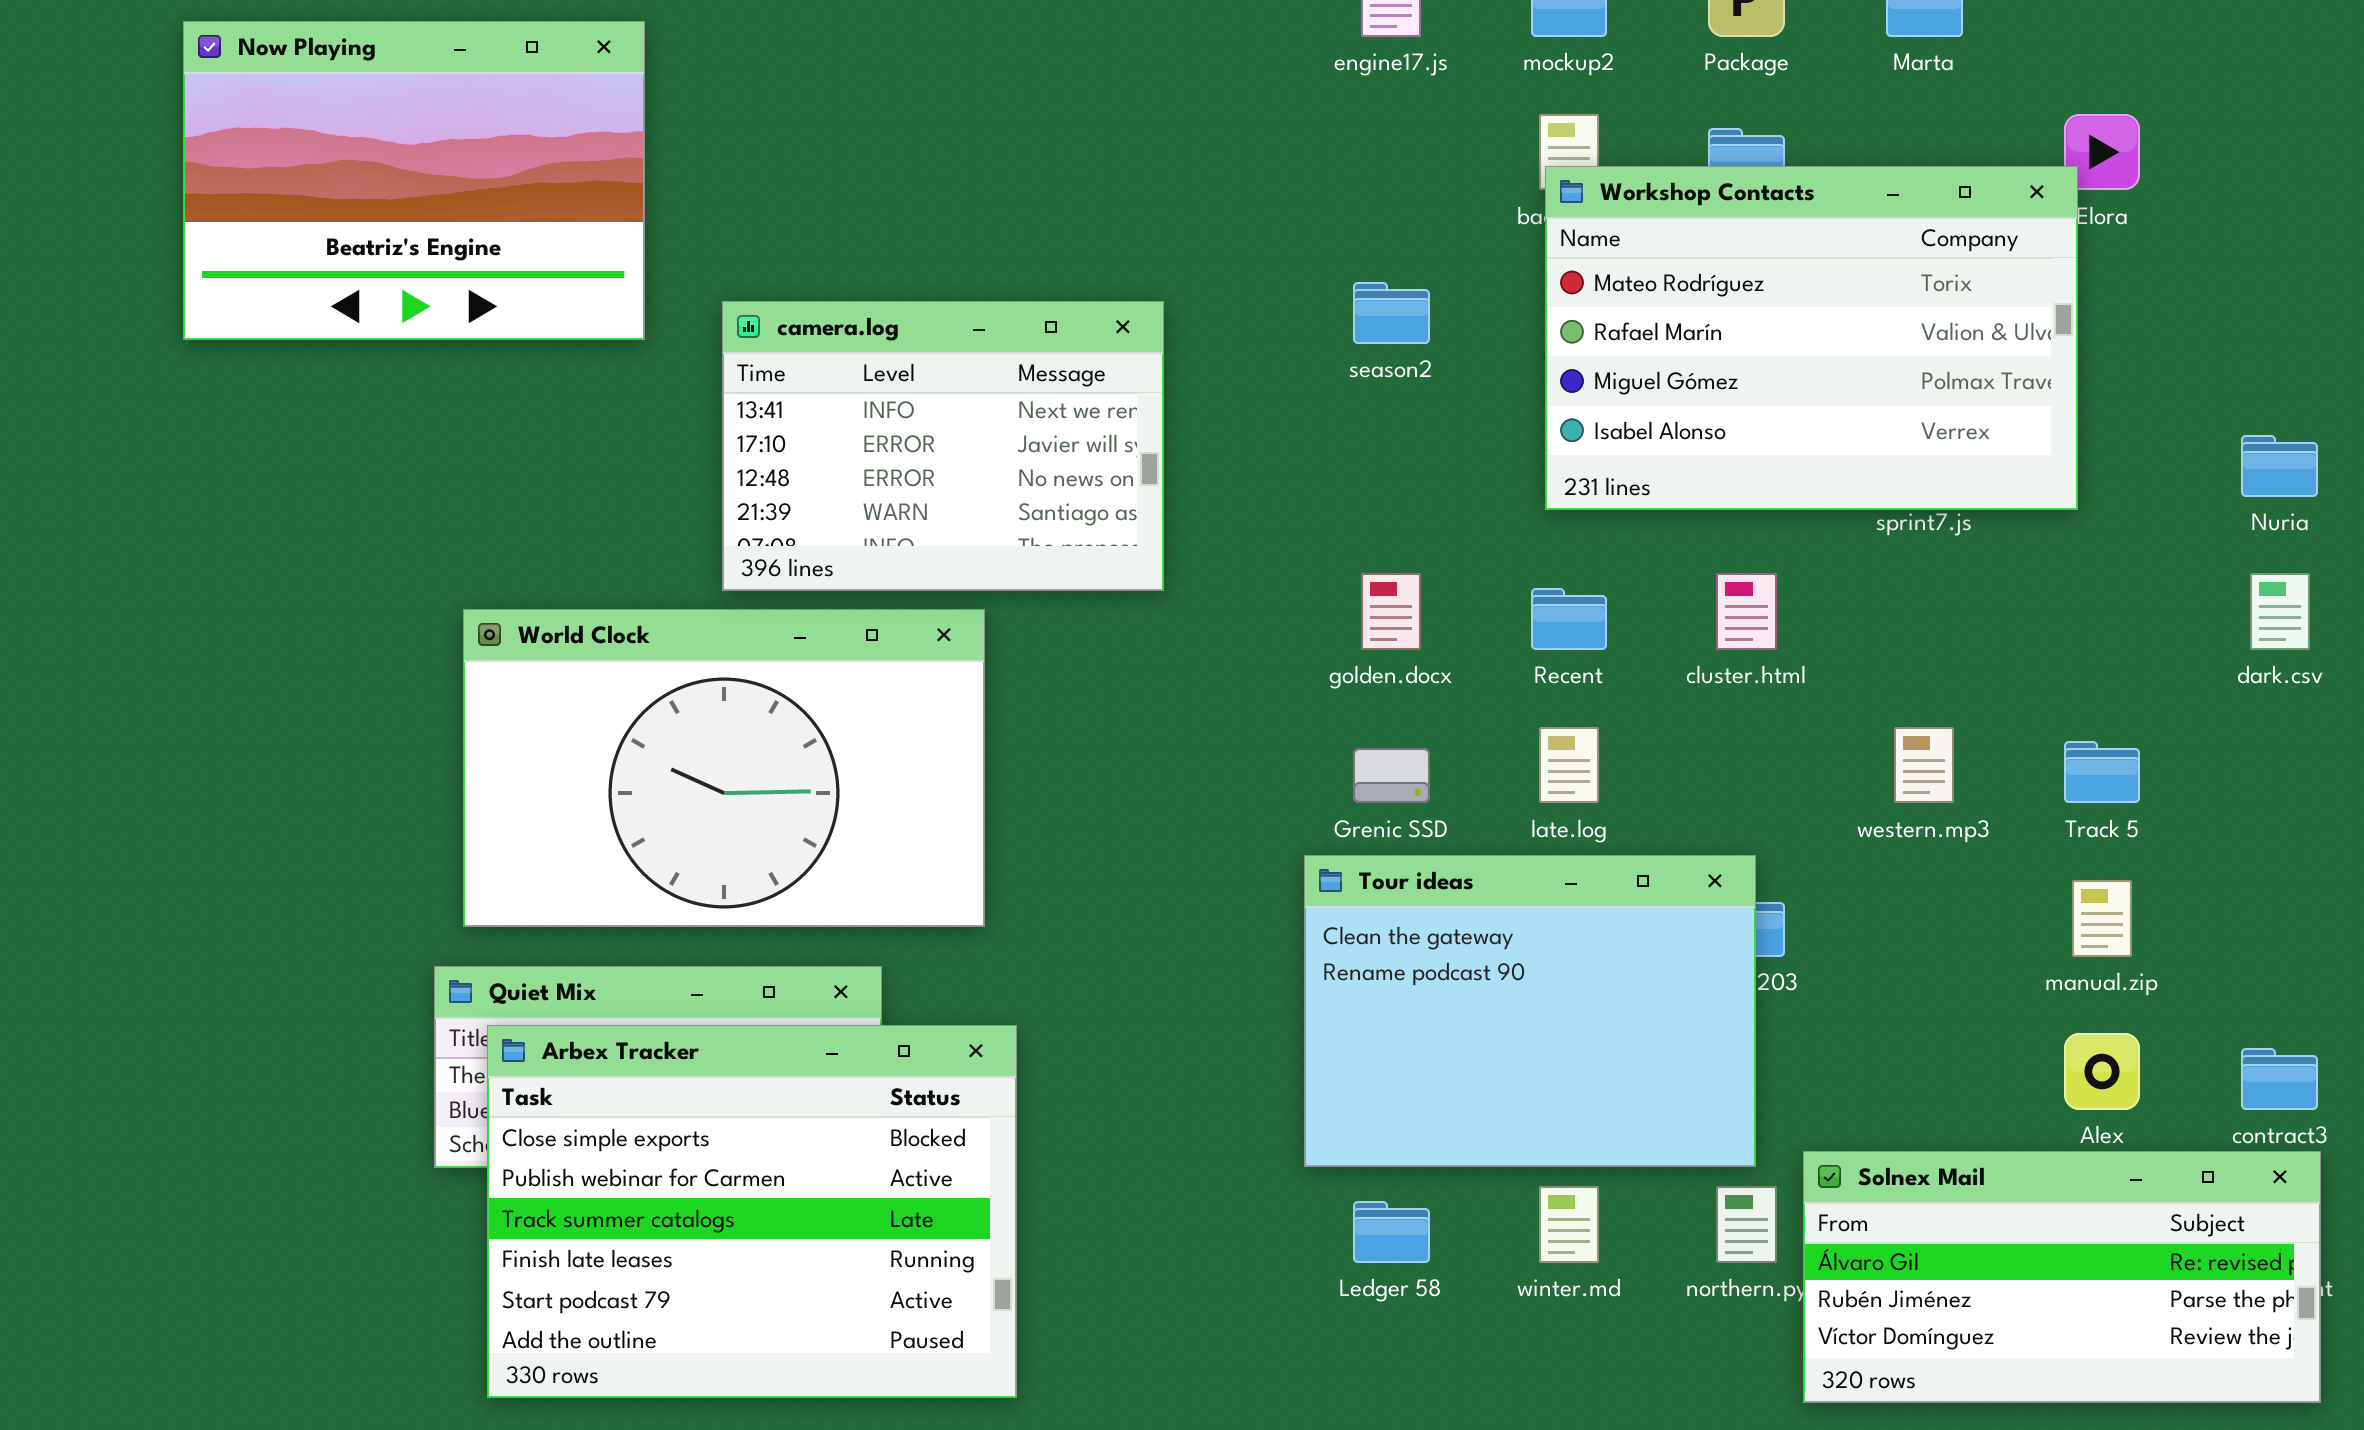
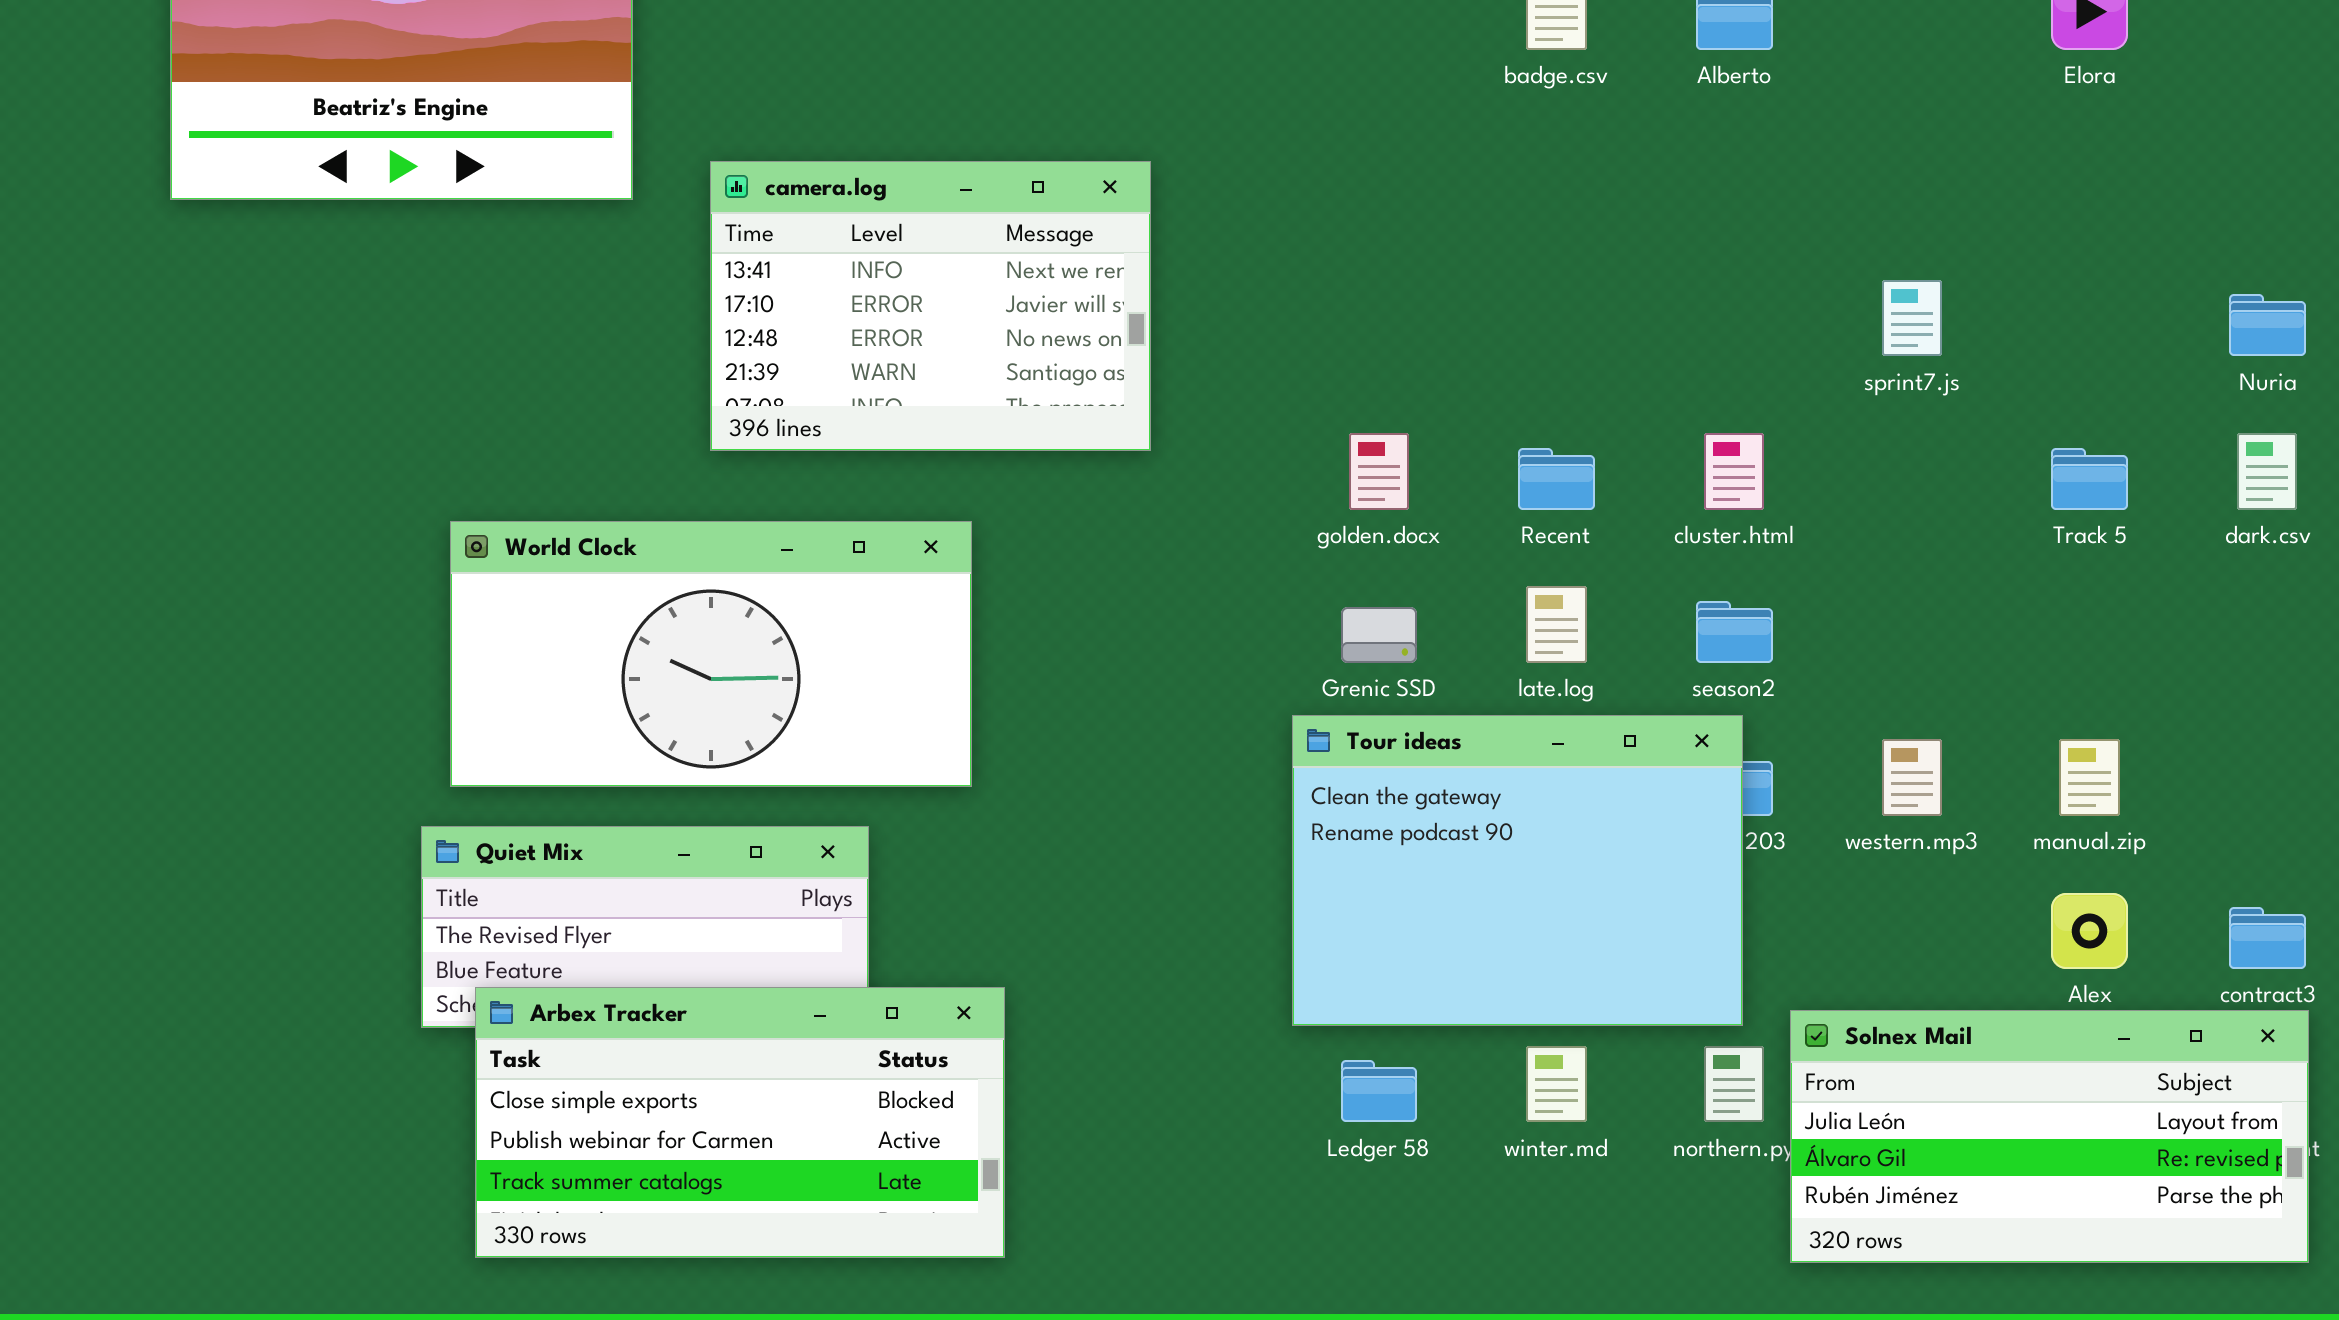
Workshop Contacts: [1545,166,2078,510] -> none, closed
season2: [1353,282,1430,344] -> [1696,601,1773,663], moved
World Clock: [463,609,985,927] -> [450,521,972,787], resized
western.mp3: [1894,727,1954,803] -> [1882,739,1942,816], moved
Track 5: [2064,741,2140,803] -> [2051,448,2128,510], moved
Arbex Tracker: [487,1025,1017,1398] -> [475,987,1005,1258], resized
Solnex Mail: [1803,1151,2321,1403] -> [1790,1010,2309,1263], scrolled up 1 row

